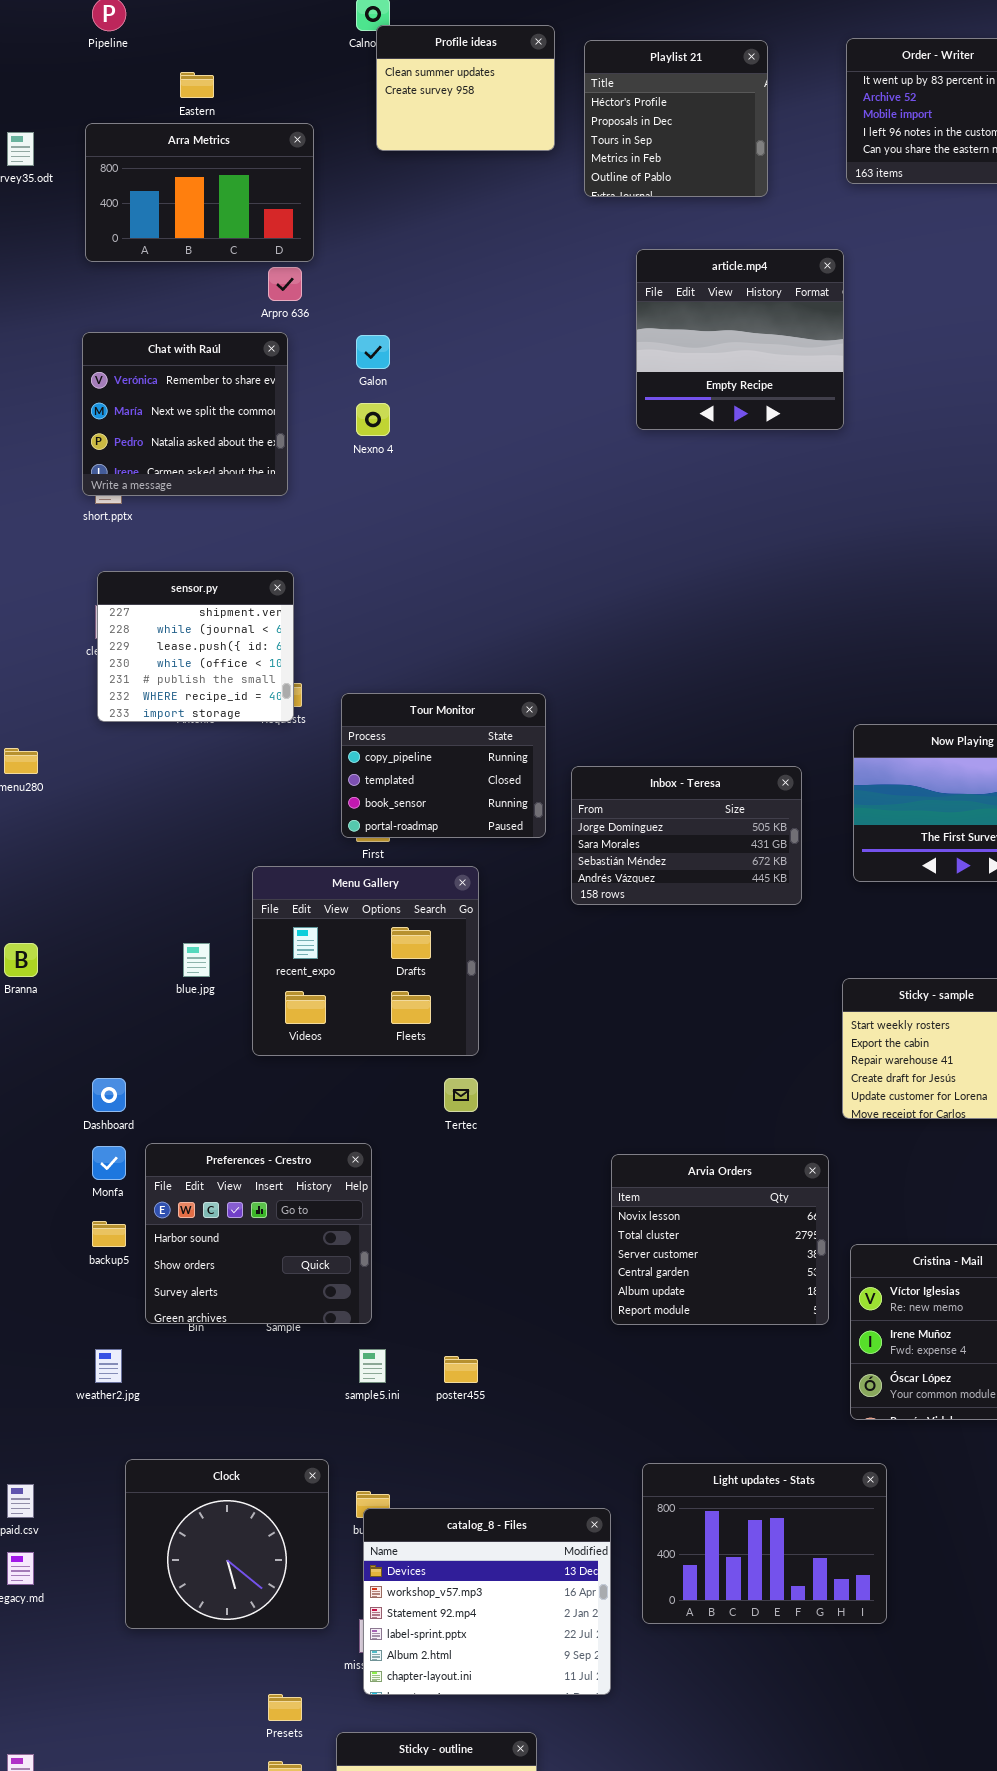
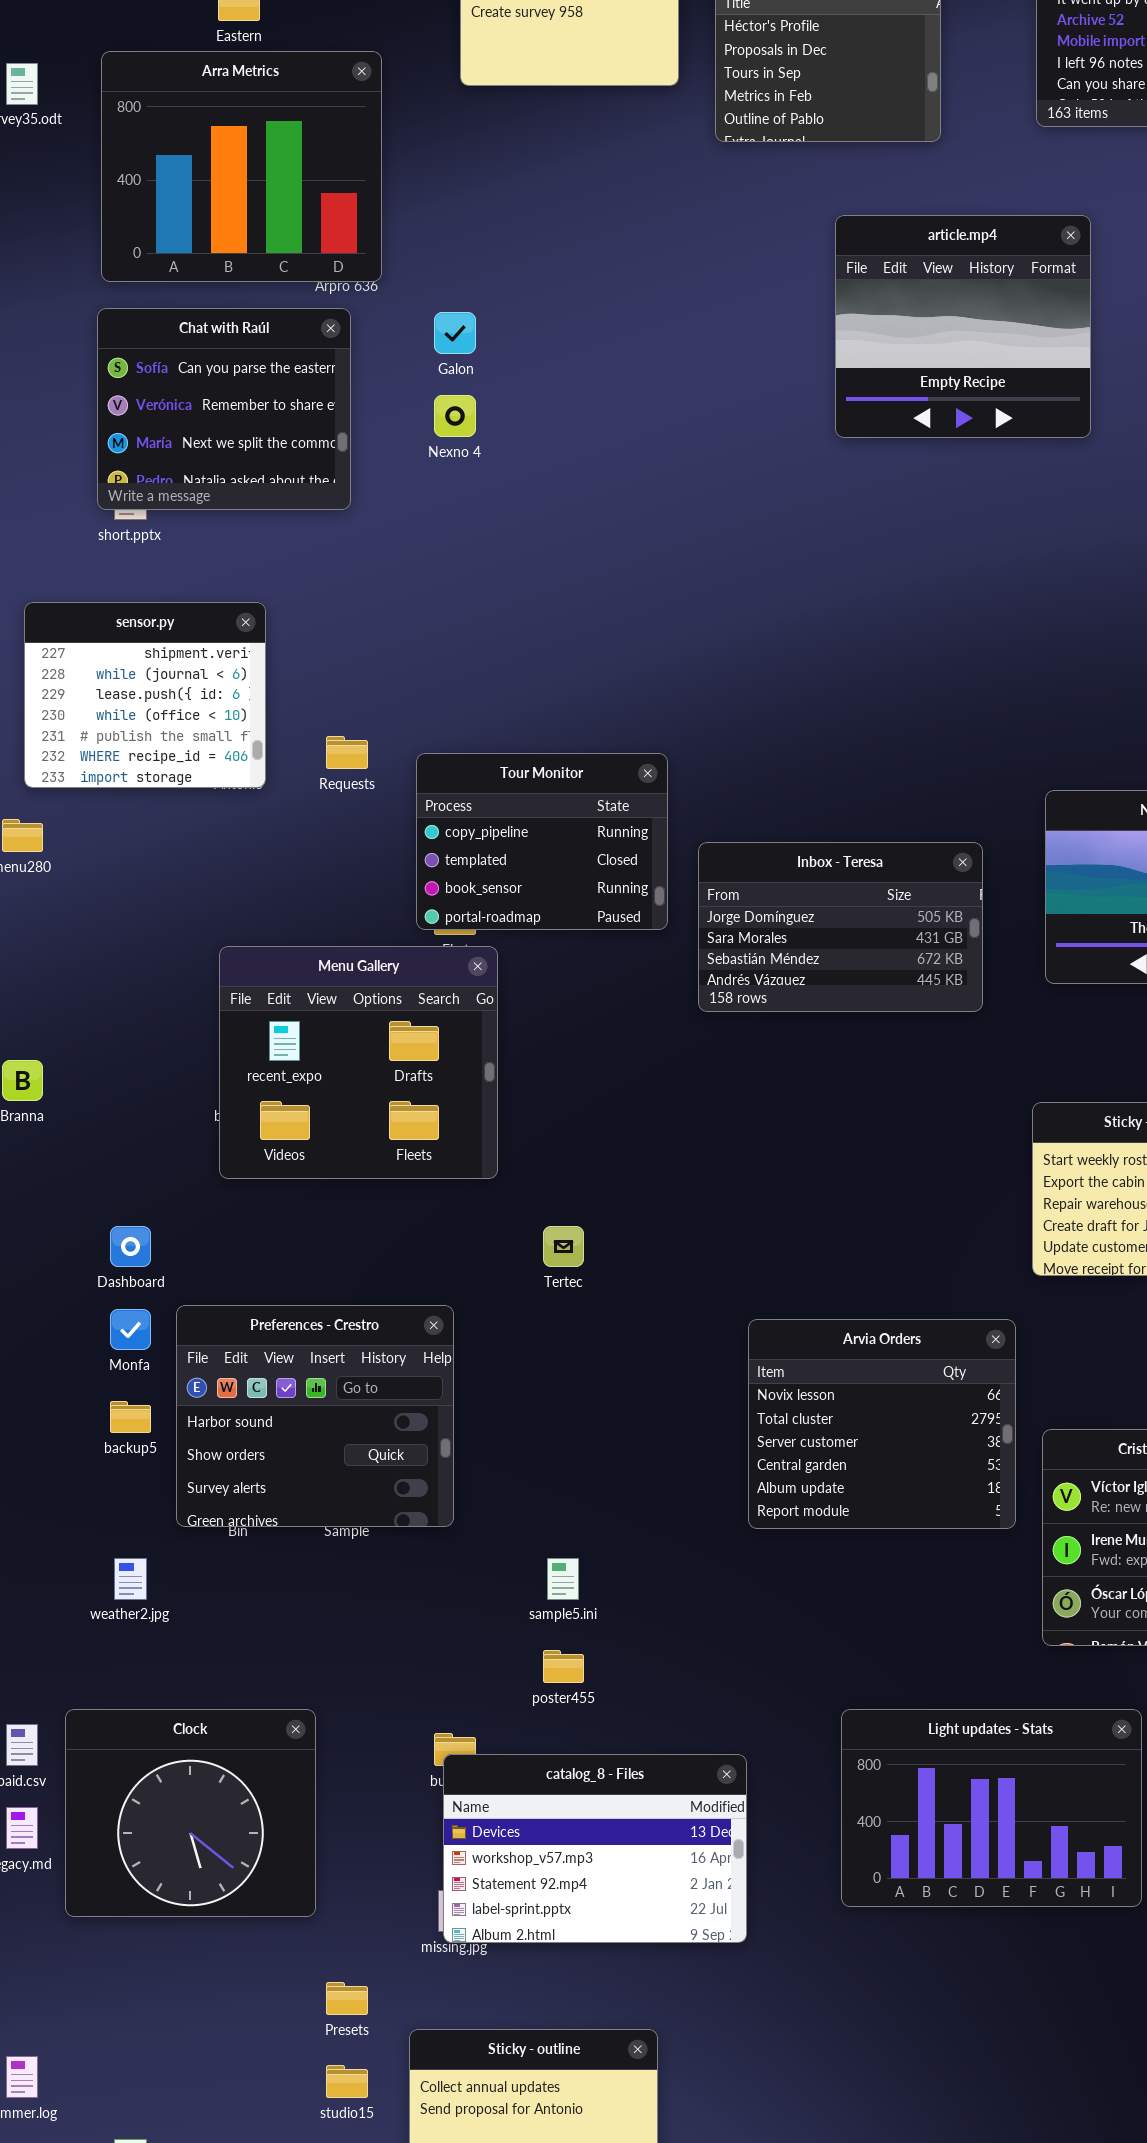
Arra Metrics: [85,123,314,262] -> [101,51,382,282], resized
article.mp4: [636,249,844,430] -> [835,215,1091,438], moved
Chat with Raúl: [82,332,288,496] -> [97,308,351,510], scrolled up 1 row
sensor.py: [97,571,294,722] -> [24,602,266,788], moved
Menu Gallery: [252,866,479,1056] -> [219,946,498,1179], moved
sample5.ini: [359,1349,386,1383] -> [547,1558,579,1600], moved
poster455: [444,1356,478,1383] -> [543,1650,584,1683], moved
Clock: [125,1459,329,1629] -> [65,1709,316,1917], moved
Light updates - Stats: [642,1463,887,1624] -> [841,1709,1142,1907], moved
catalog_8 - Files: [363,1508,611,1695] -> [443,1754,747,1943], resized

